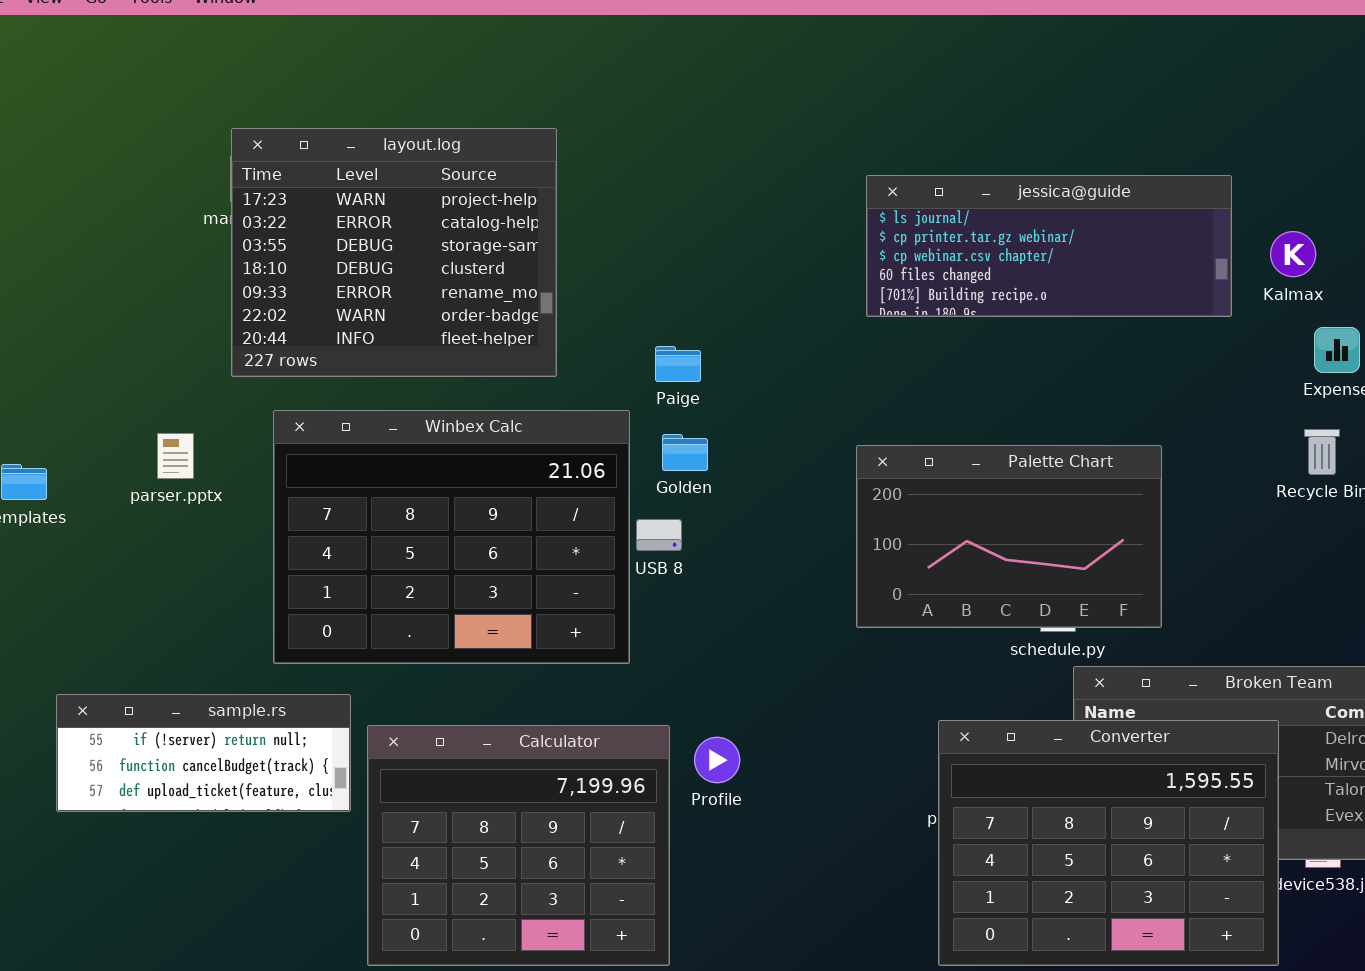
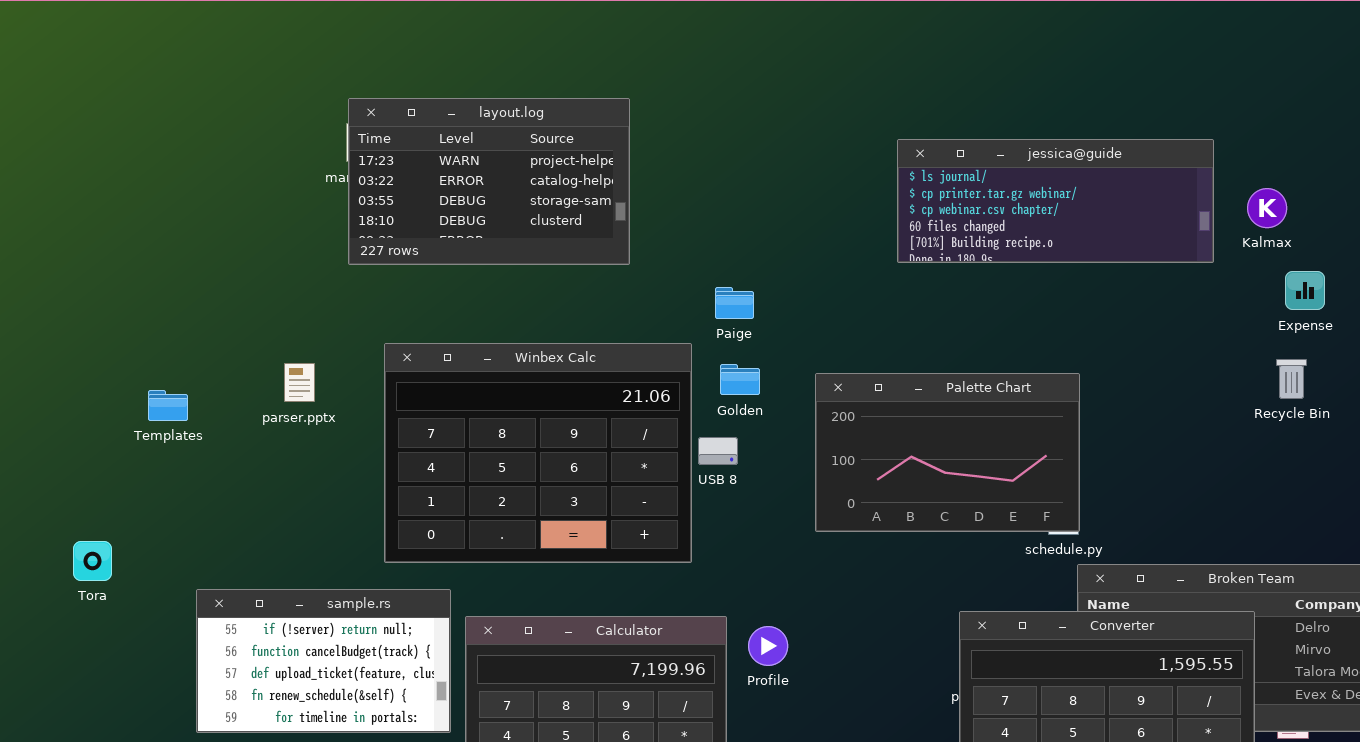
layout.log: [231,128,557,377] -> [348,98,630,265], resized
Palette Chart: [856,445,1162,628] -> [815,373,1080,532], moved
sample.rs: [56,694,351,812] -> [196,589,451,733], resized

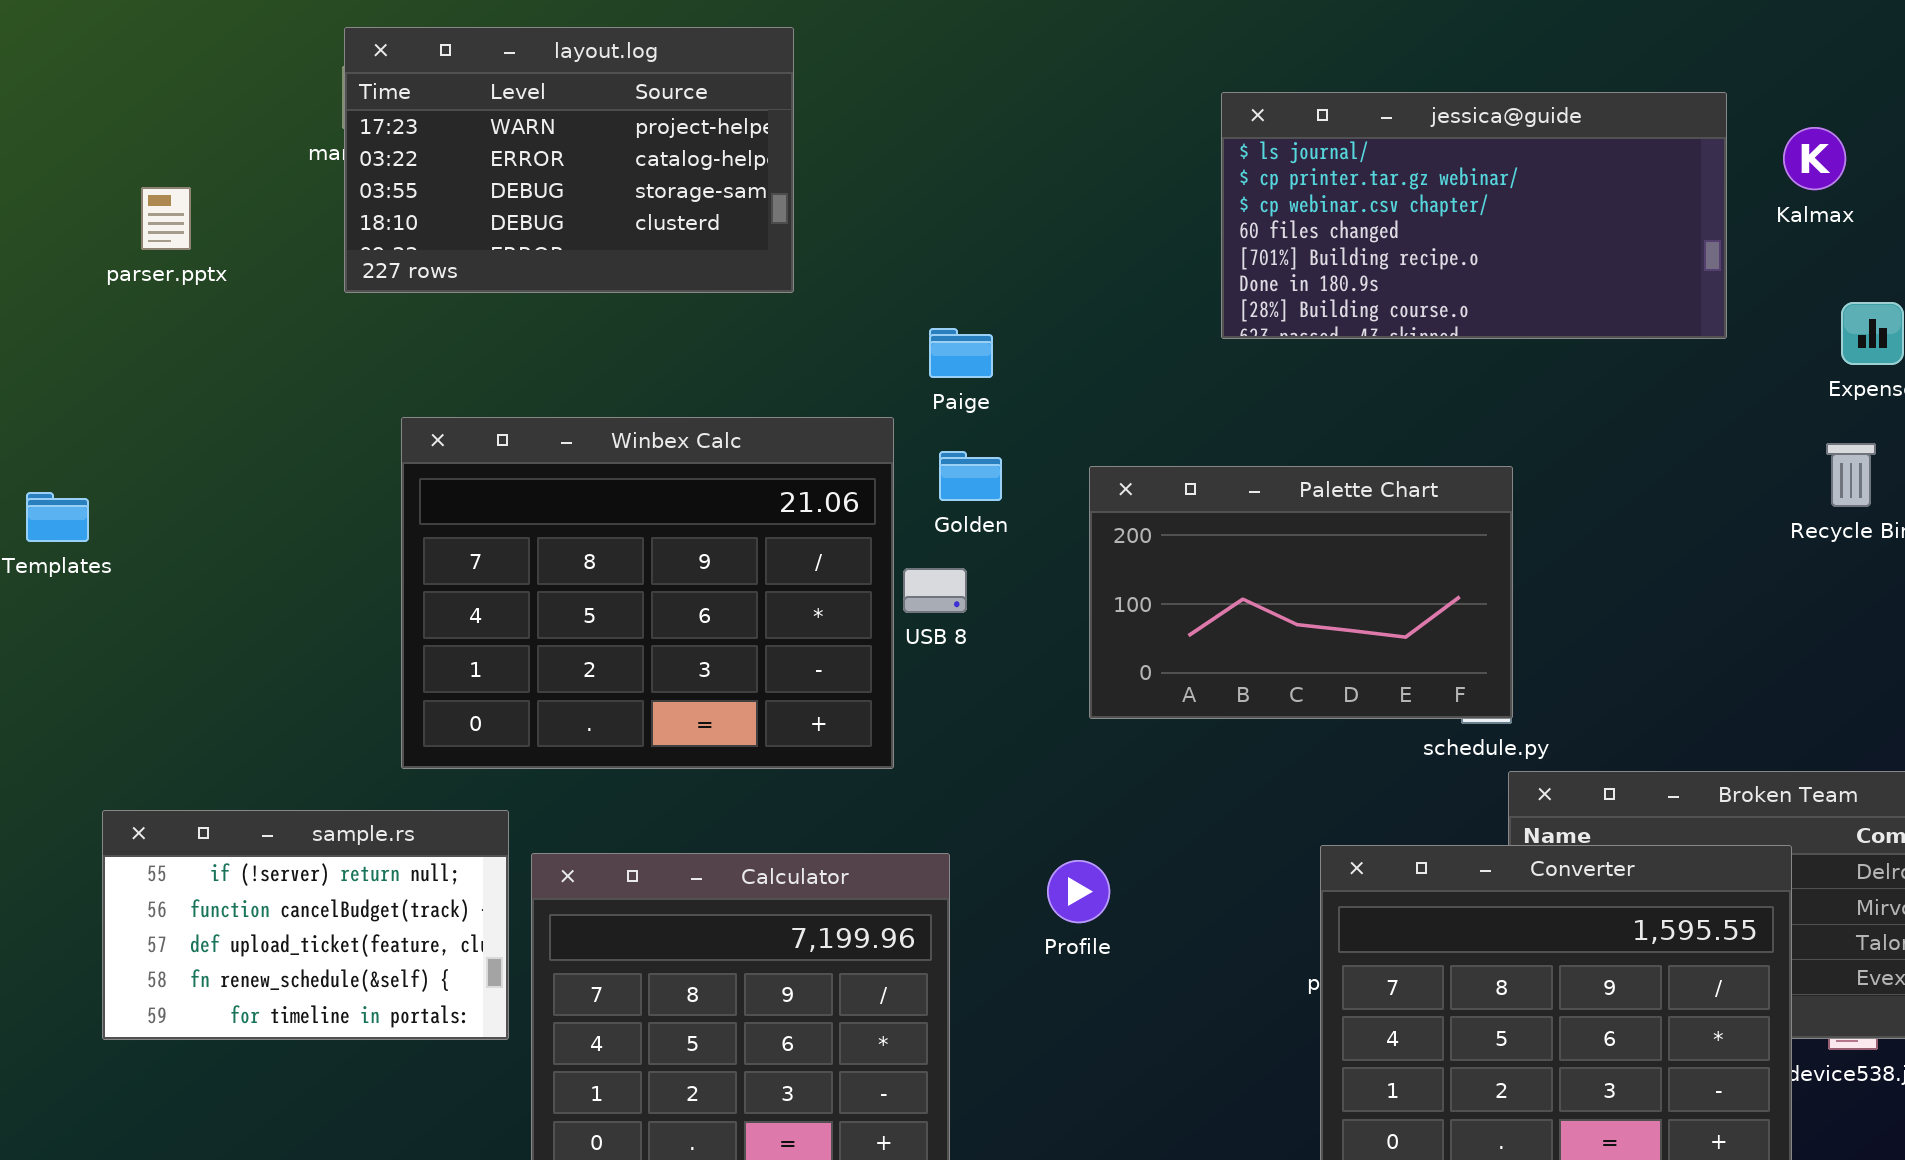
jessica@guide: [897,139,1214,263] -> [1221,92,1727,339], resized
Kalmax: [1247,188,1287,228] -> [1783,127,1846,190], moved
parser.pptx: [284,363,315,402] -> [141,187,191,250], moved
Profile: [748,626,788,666] -> [1047,860,1110,923], moved

